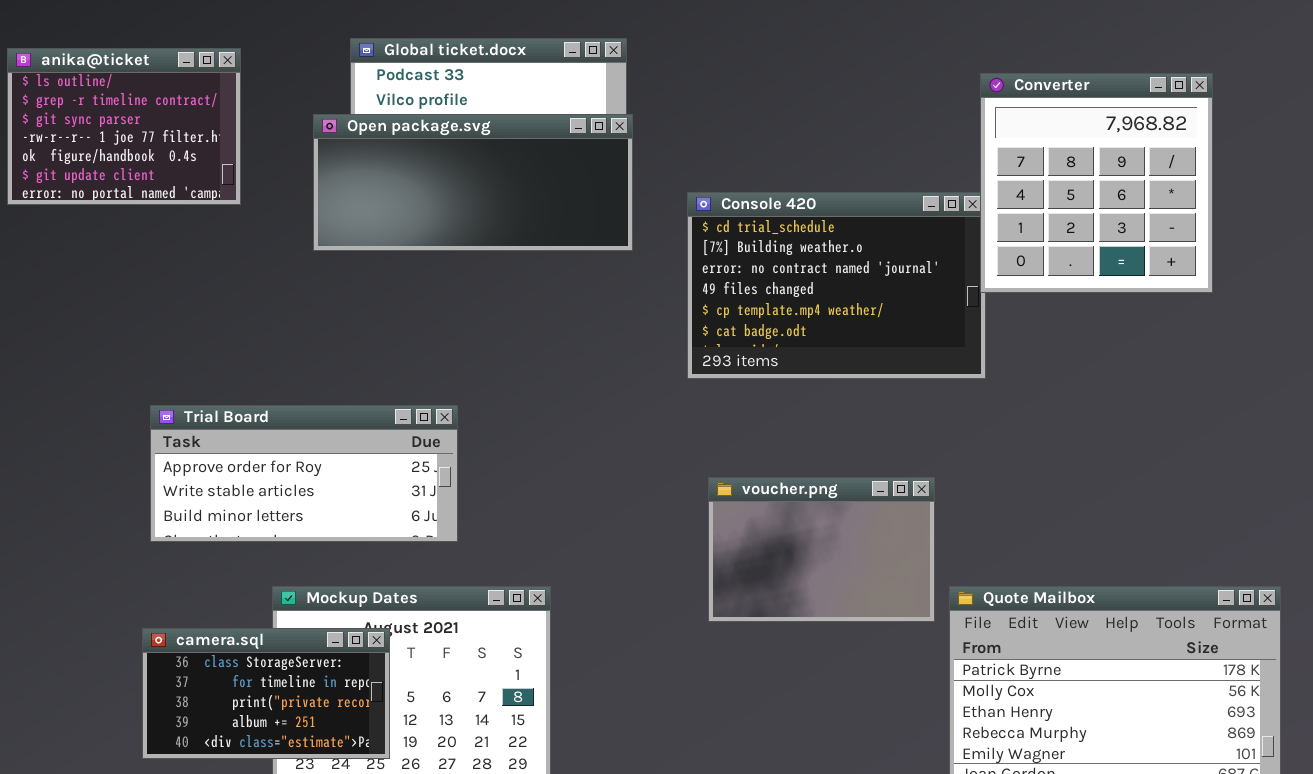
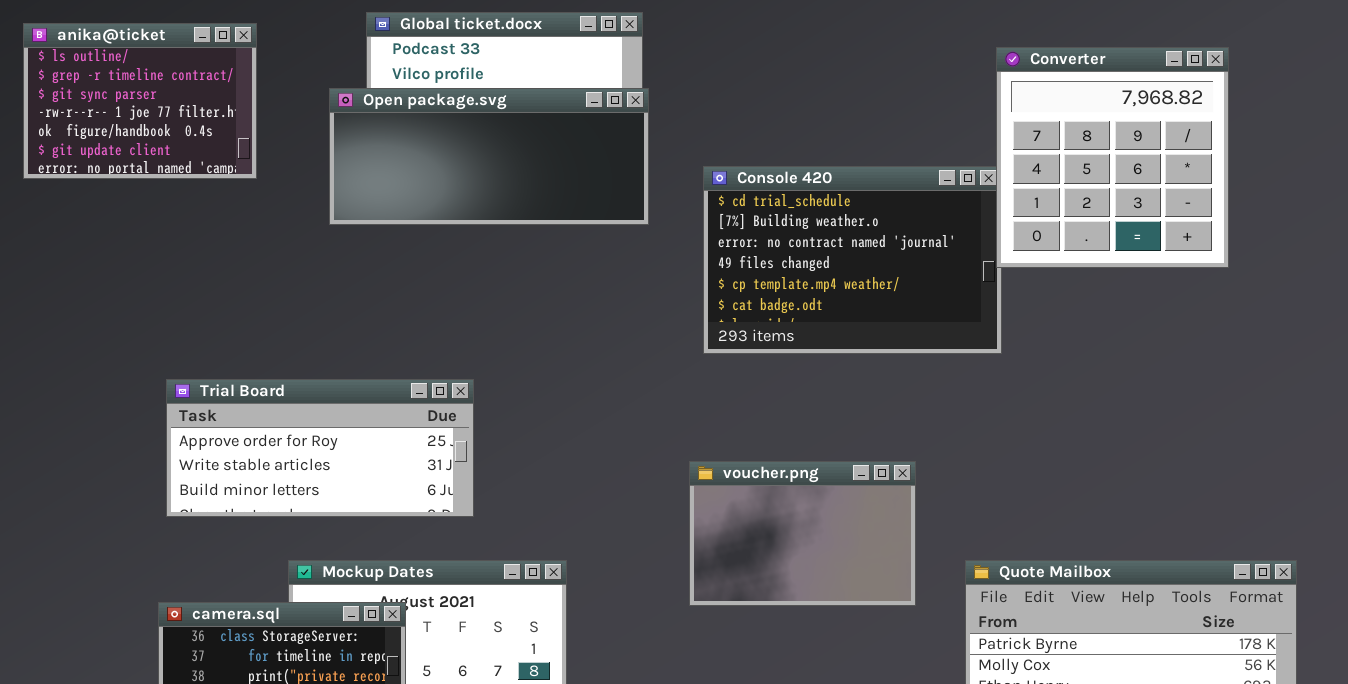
voucher.png: [708,477,935,622] -> [689,461,916,606], moved

